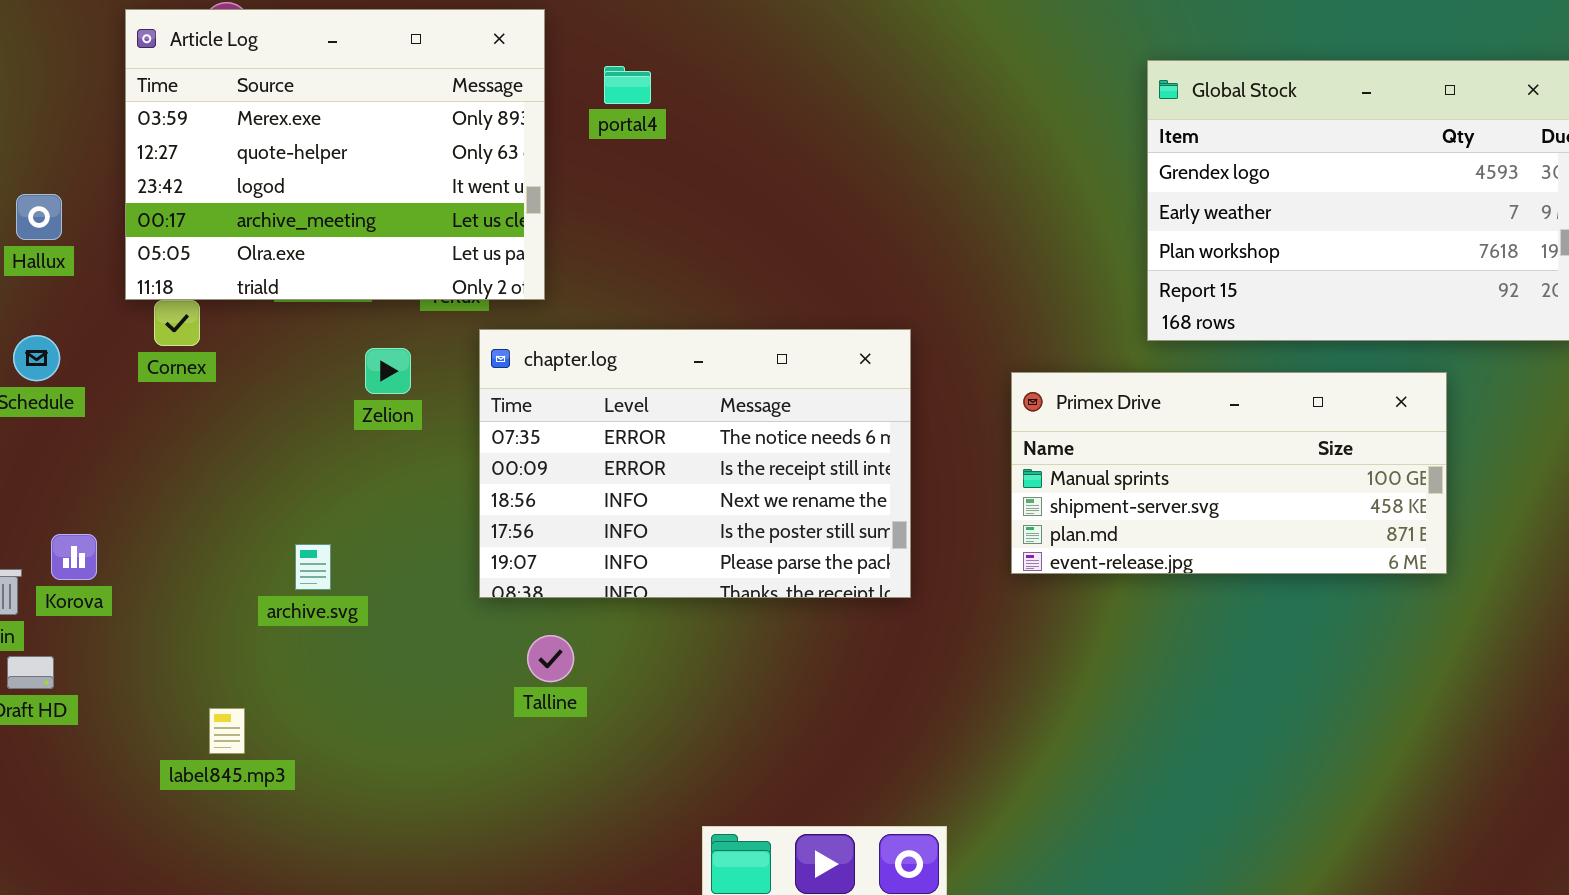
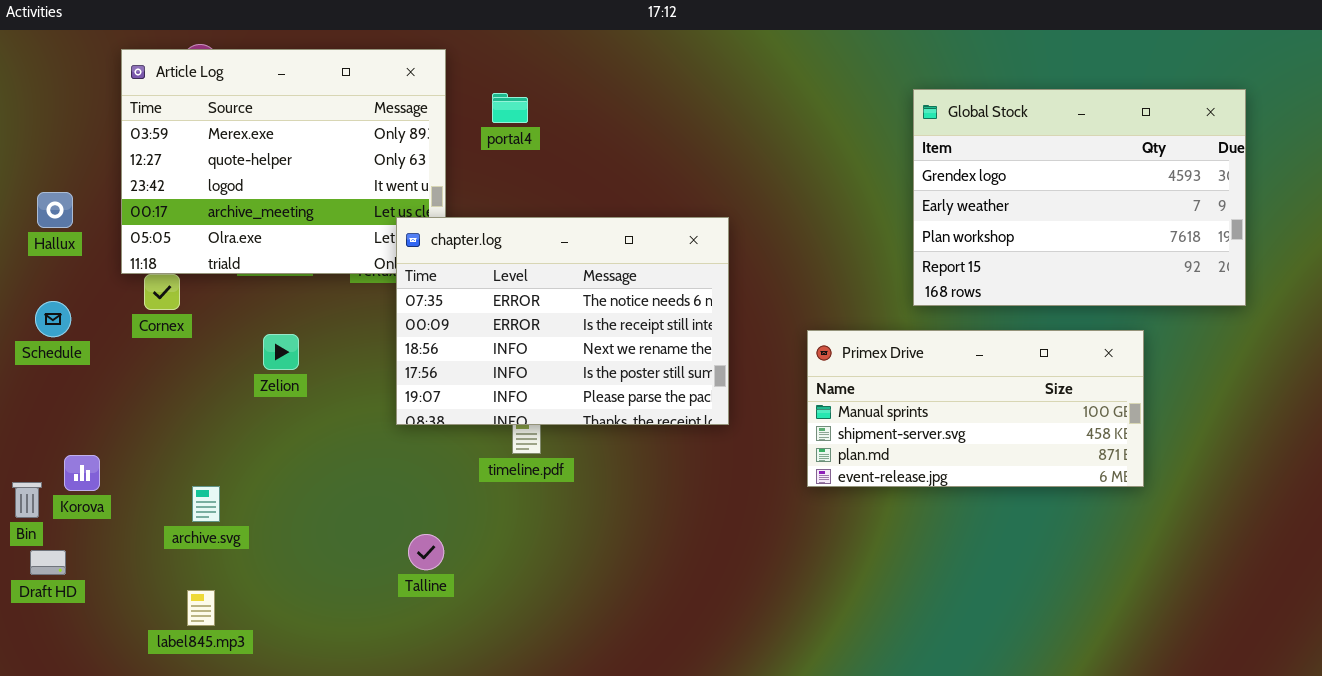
chapter.log: [479,329,911,598] -> [396,217,729,425], moved
Zelion: [365,348,411,394] -> [263,334,299,370], moved
archive.svg: [295,544,331,590] -> [192,486,220,522], moved
Talline: [527,635,574,682] -> [408,534,444,570], moved

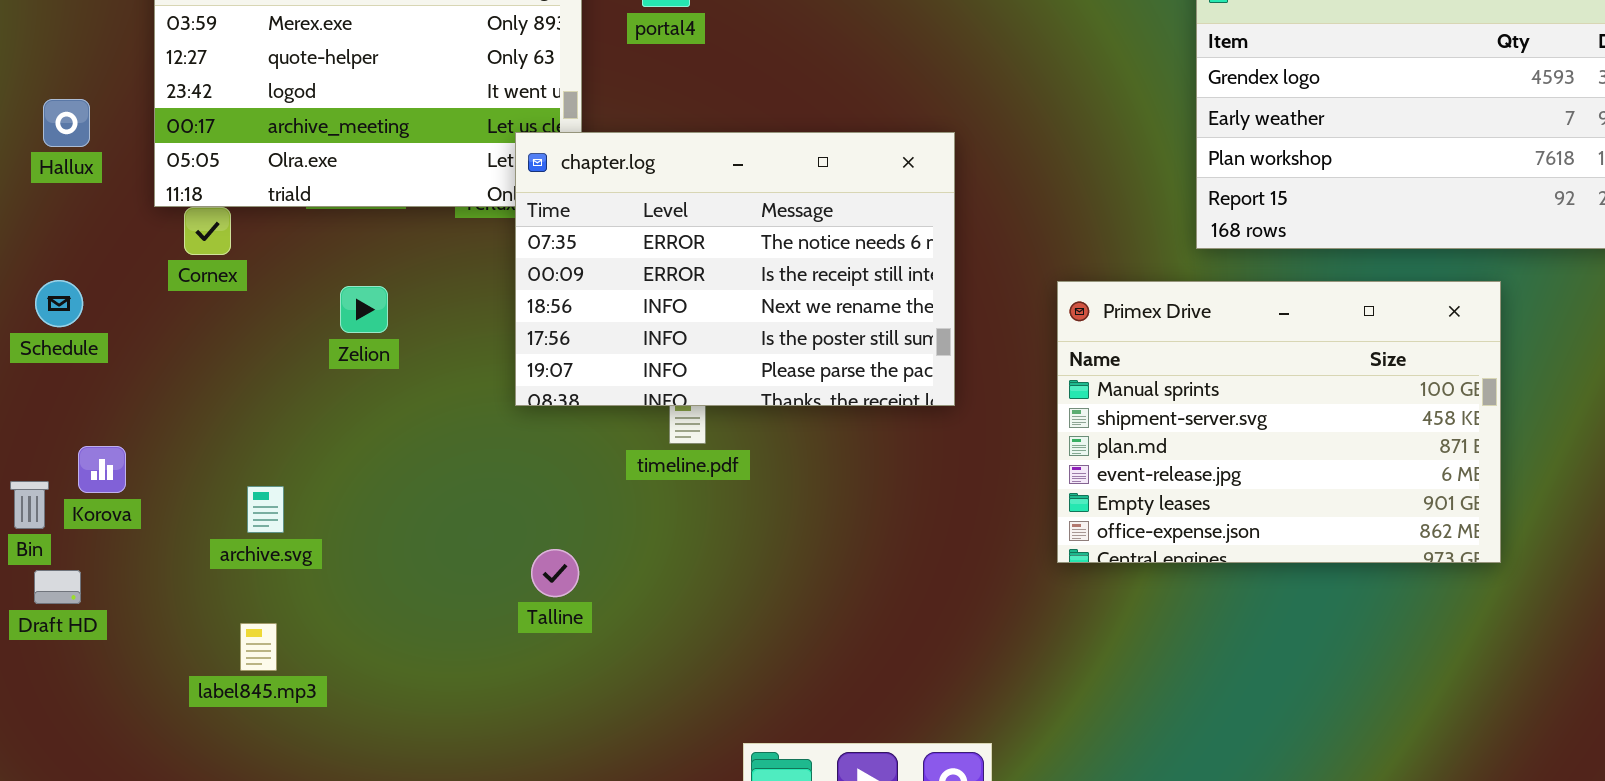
Schedule: [35,301,71,337] -> [35,280,83,327], moved
Primex Drive: [807,330,1144,487] -> [1057,281,1501,563], resized

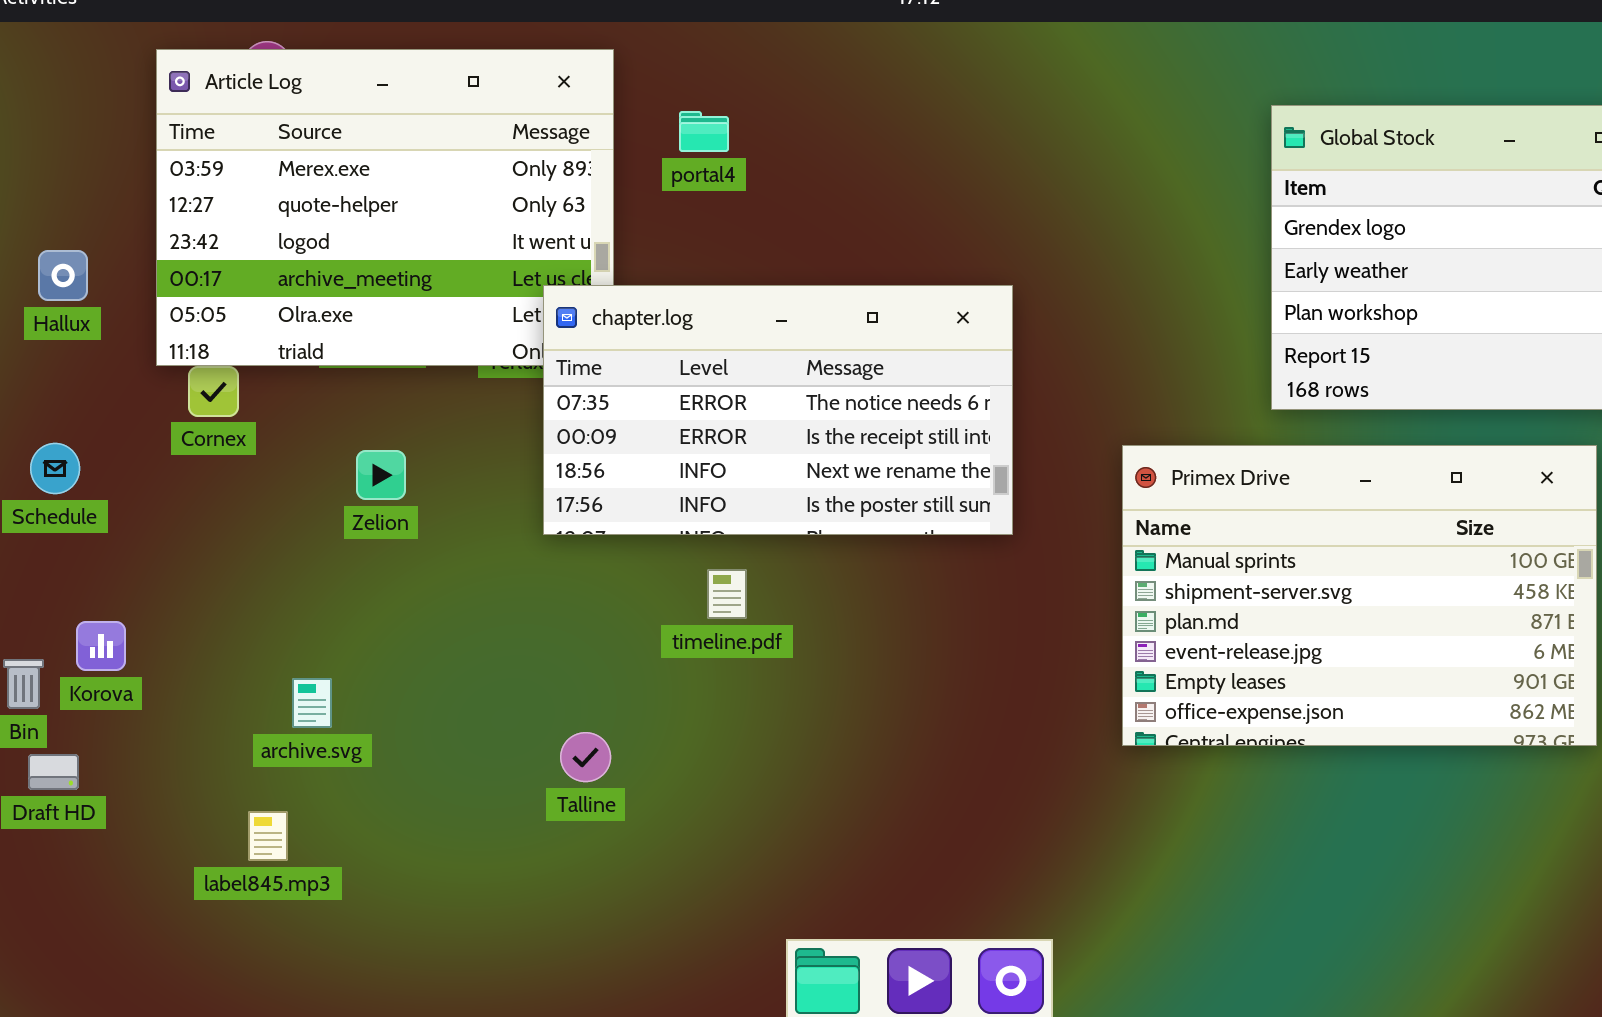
chapter.log: [515,132,955,406] -> [543,285,1013,535], resized
archive.svg: [247,486,284,533] -> [292,678,332,728], moved

